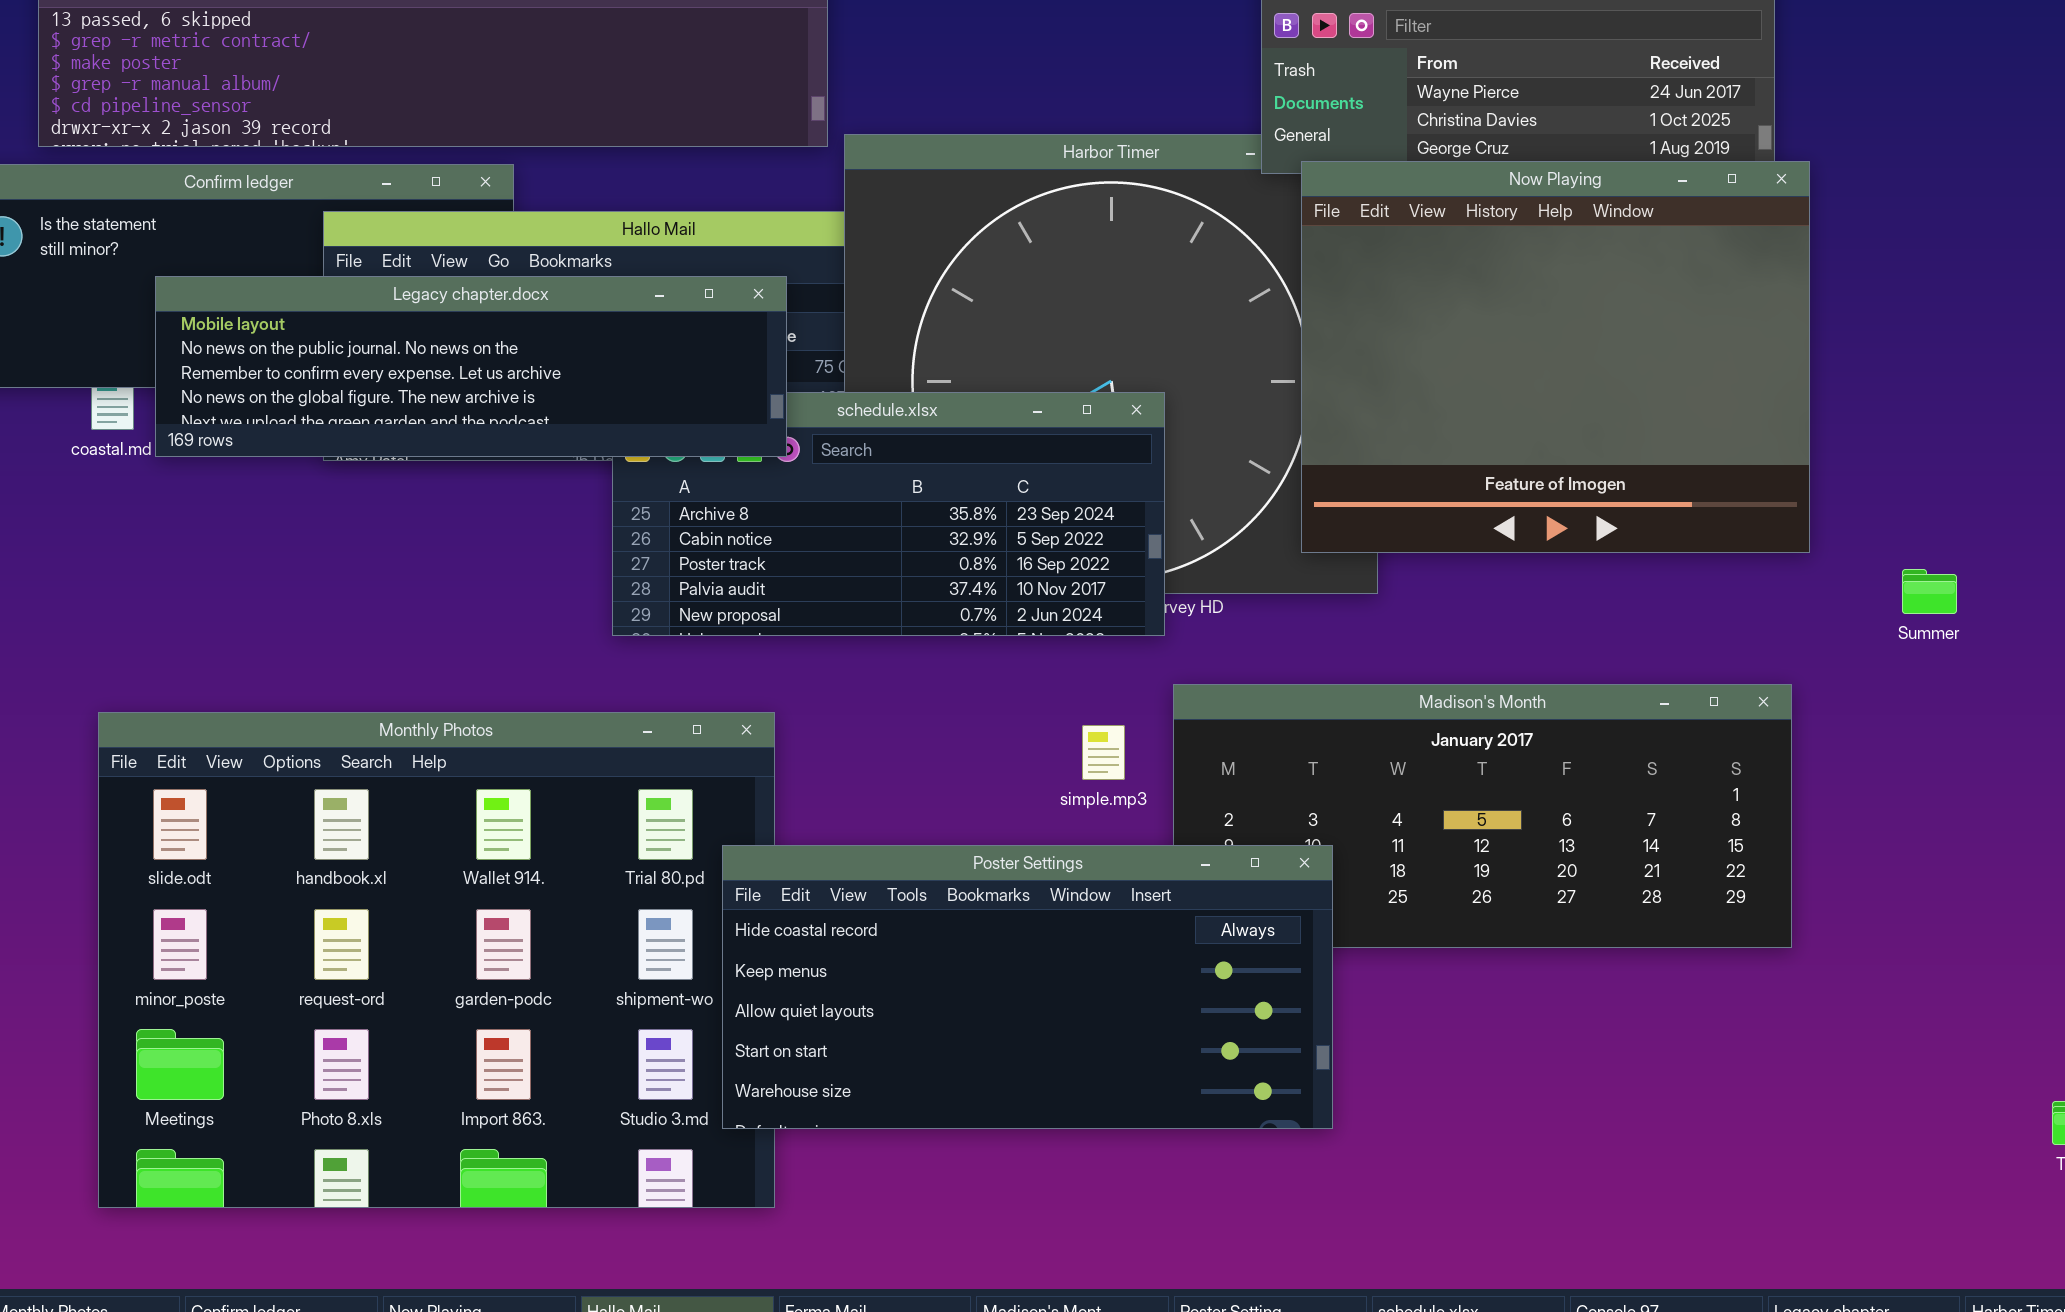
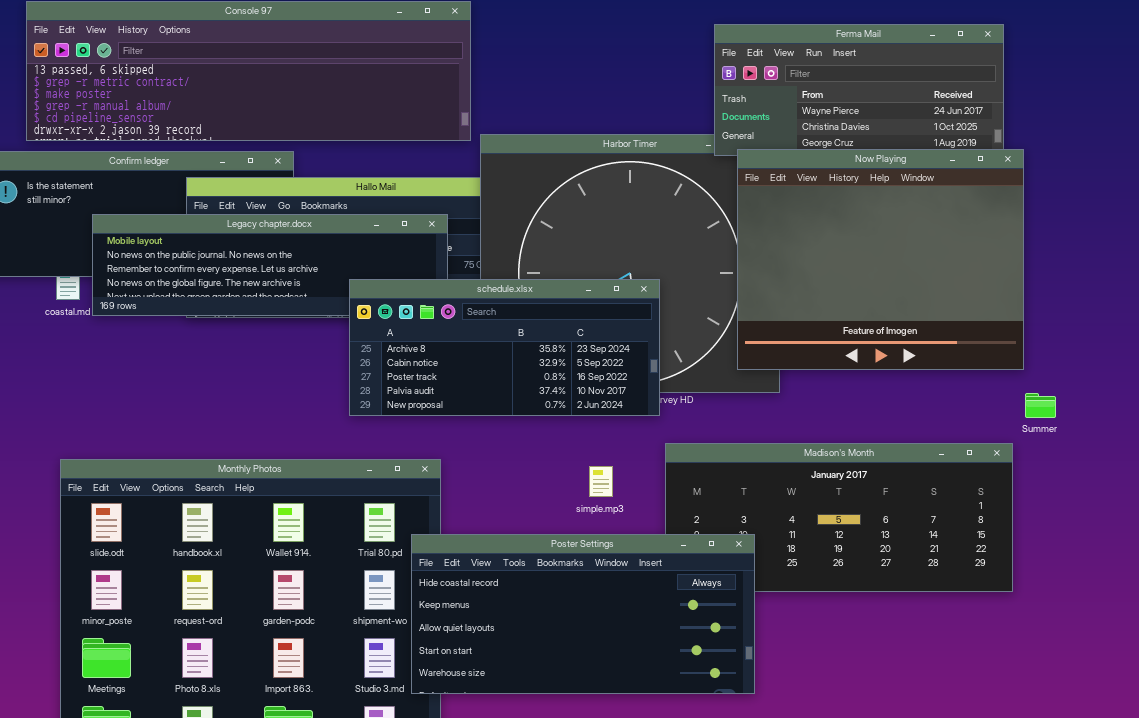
schedule.xlsx: [612,392,1165,636] -> [349,279,660,416], raised
Summer: [1902,569,1957,614] -> [1025,393,1056,418], moved
simple.mp3: [1082,725,1125,780] -> [589,466,613,497], moved

